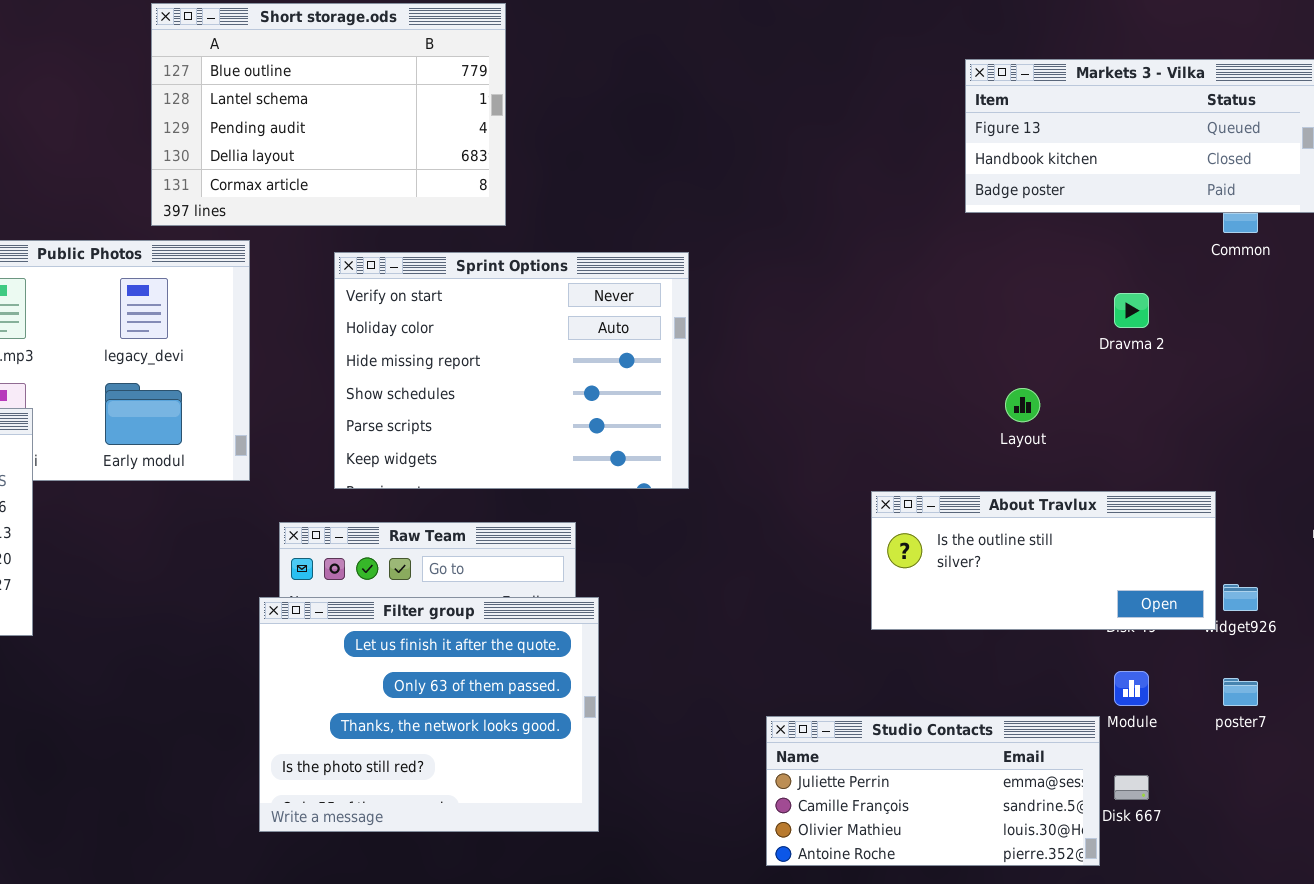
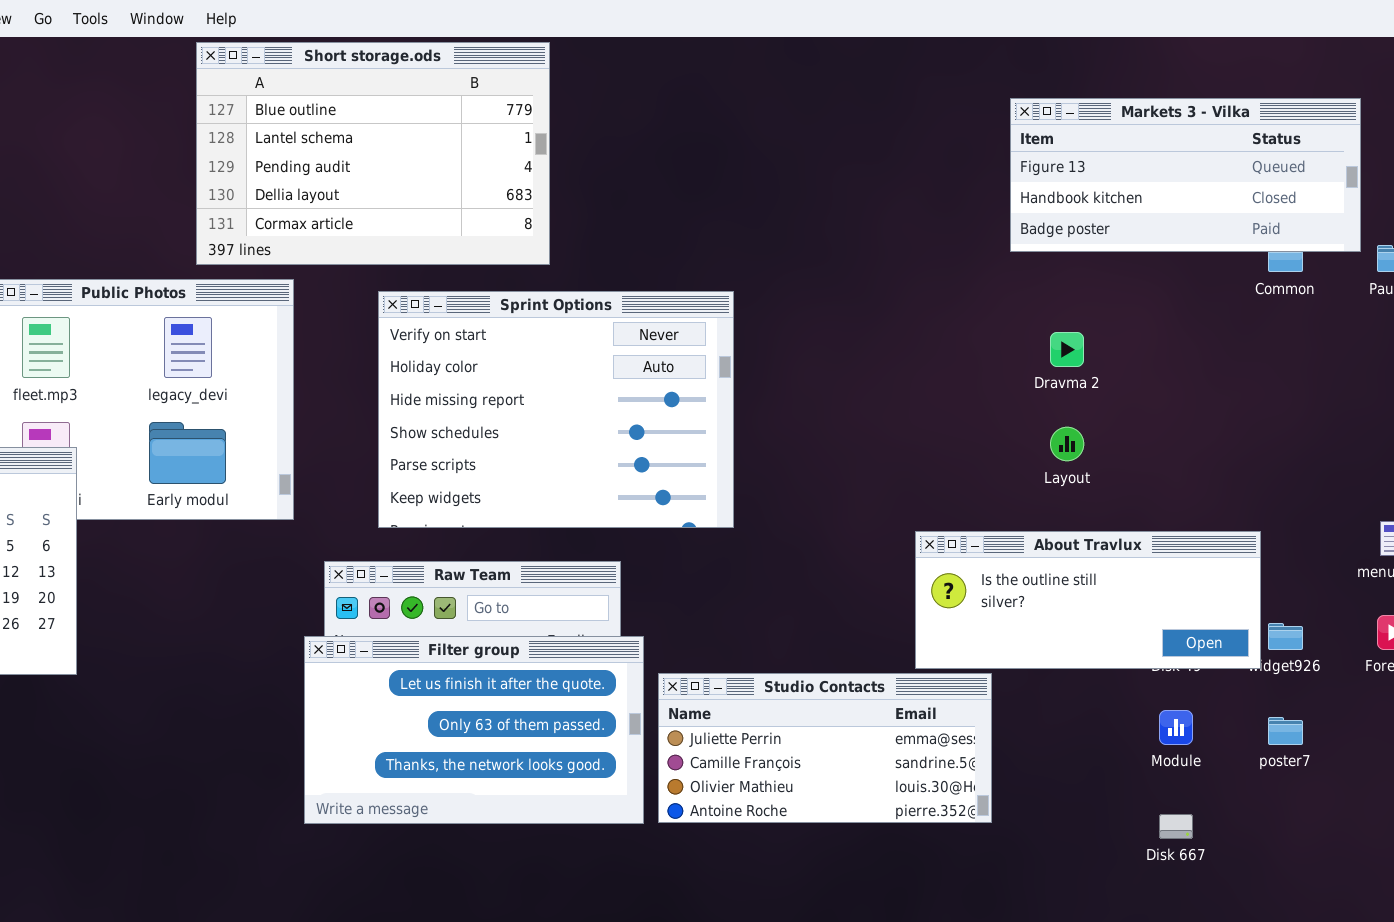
Dravma 2: [1114,293,1149,328] -> [1050,332,1084,367], moved
Filter group: [259,597,599,832] -> [304,636,644,824], resized
Studio Contacts: [766,716,1100,866] -> [658,673,992,823], moved

